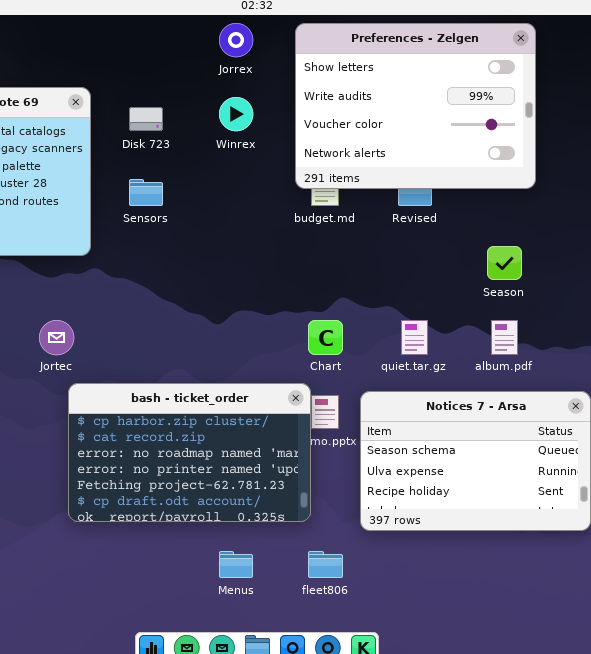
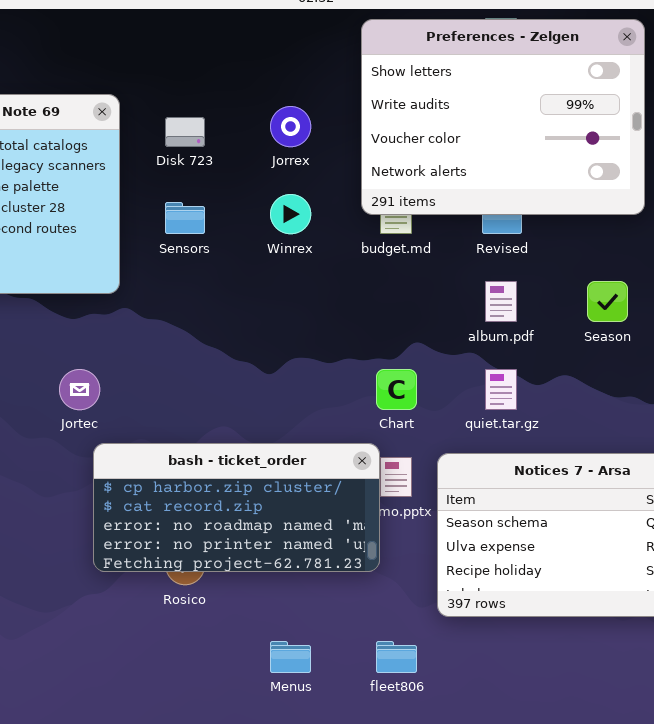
Jorrex: [219,23,253,57] -> [270,106,311,147], moved
Winrex: [219,97,253,131] -> [270,194,311,234], moved
album.pdf: [491,320,518,355] -> [485,281,517,322], moved
bash - ticket_order: [68,383,311,522] -> [93,443,380,572], resized

